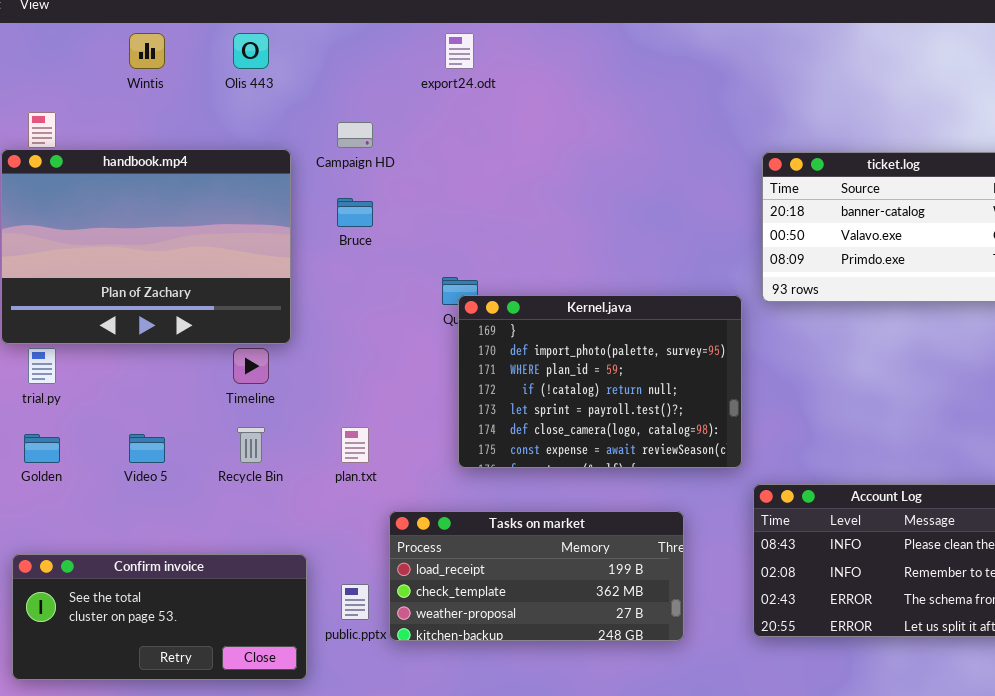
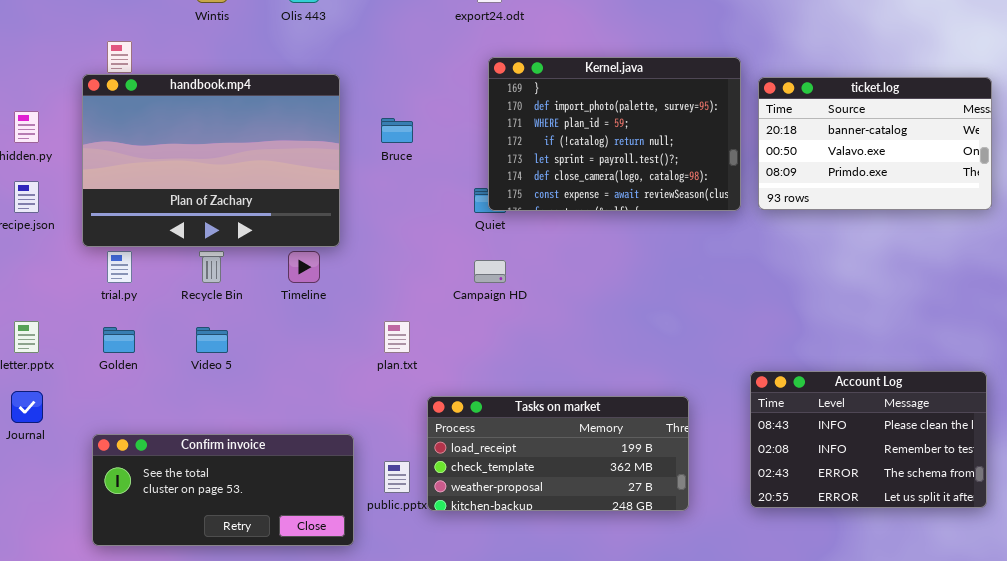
Campaign HD: [337,122,373,148] -> [474,260,506,283], moved
Kernel.java: [458,295,742,468] -> [488,57,741,211], moved
Recycle Bin: [237,427,265,463] -> [199,251,224,283], moved

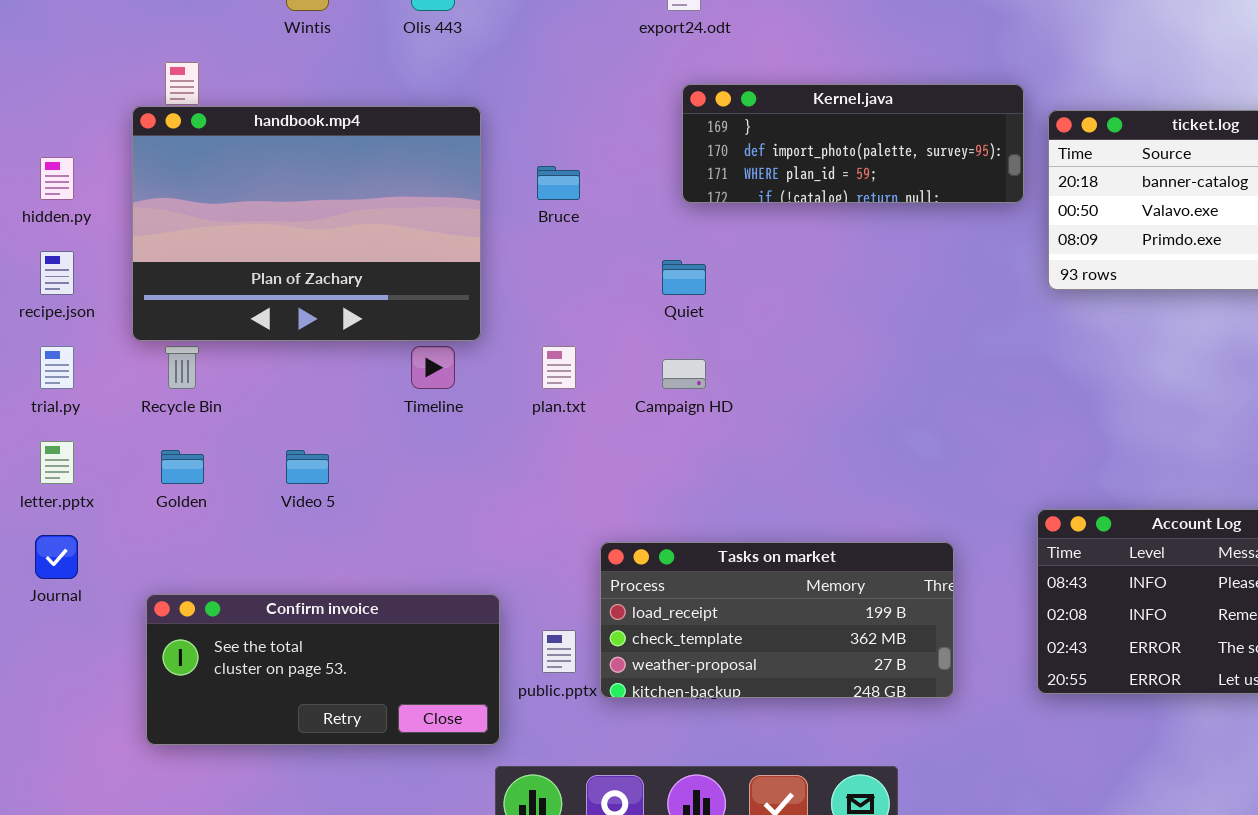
Kernel.java: [488,57,741,211] -> [682,84,1024,203], resized
trial.py: [107,251,132,283] -> [40,346,74,389], moved
Recycle Bin: [199,251,224,283] -> [165,346,199,389], moved
plan.txt: [384,321,410,353] -> [542,346,576,389], moved

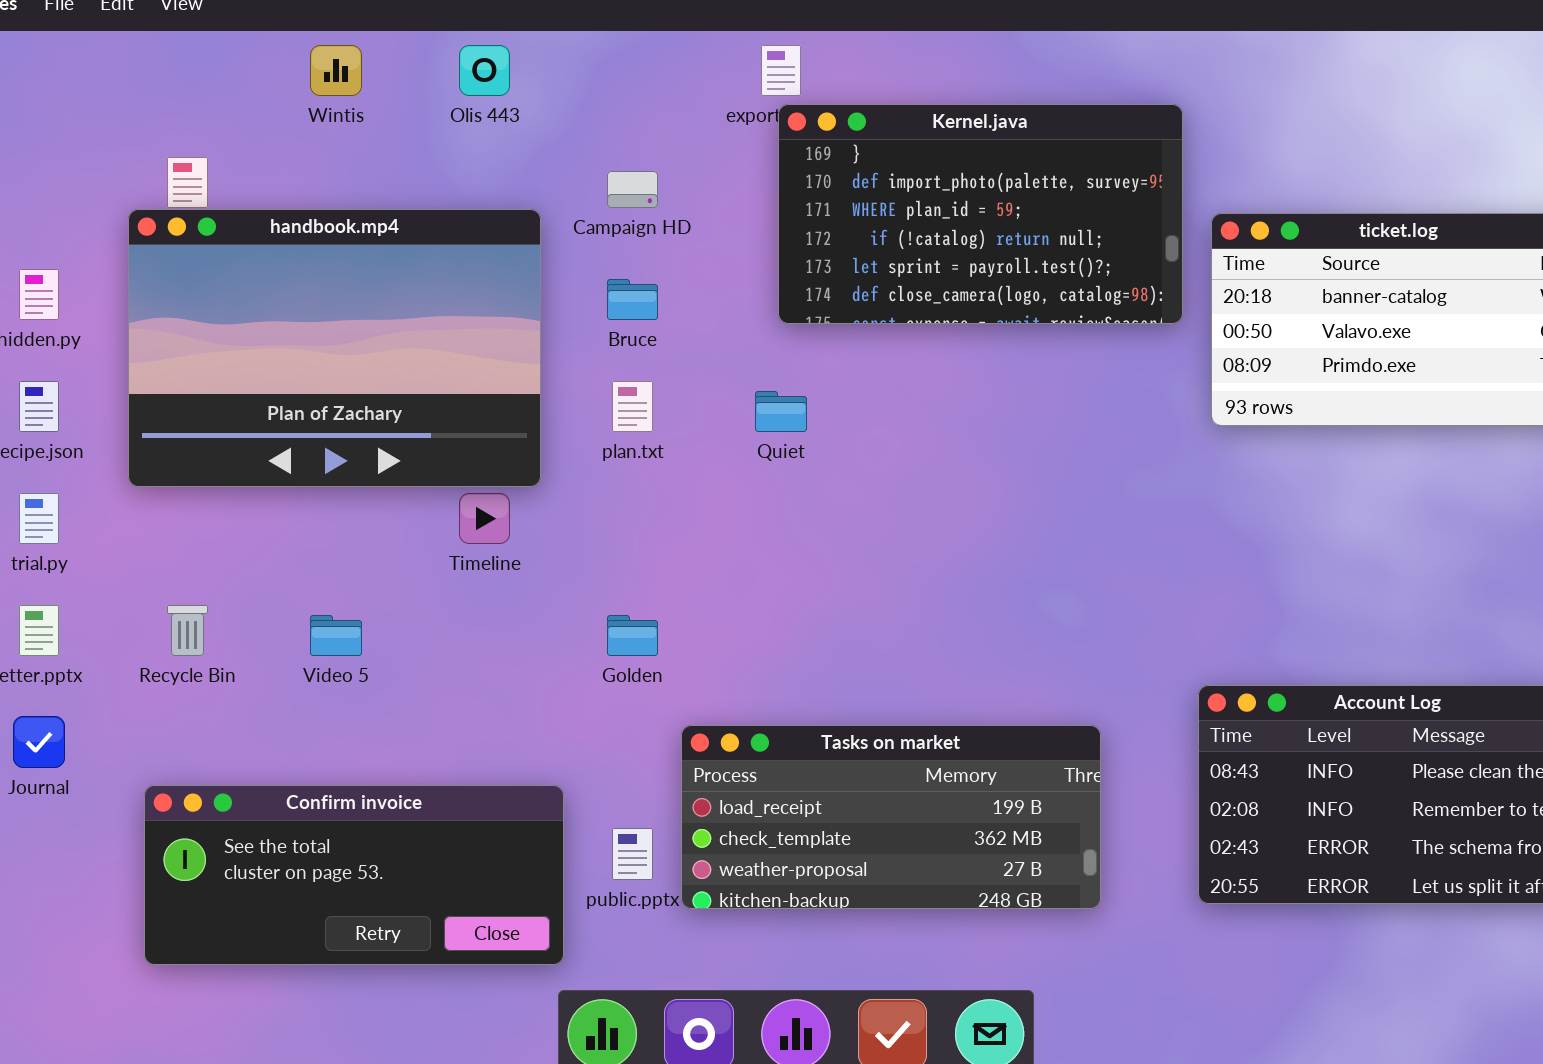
Kernel.java: [682,84,1024,203] -> [778,104,1183,324], resized
Recycle Bin: [165,346,199,389] -> [167,605,208,656], moved
plan.txt: [542,346,576,389] -> [612,381,653,432], moved
Campaign HD: [662,359,706,389] -> [607,171,658,208], moved
Golden: [161,450,204,484] -> [607,615,658,656], moved

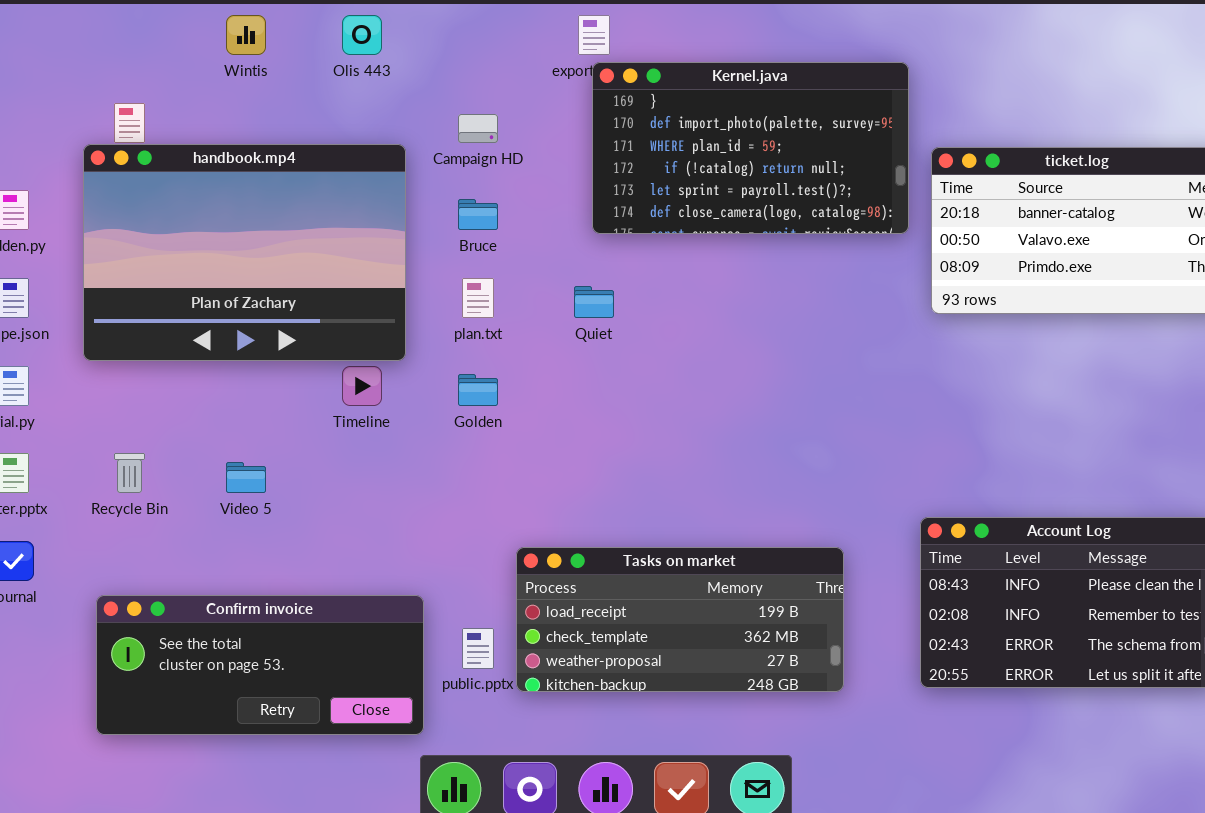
Golden: [607,615,658,656] -> [458,374,498,406], moved

